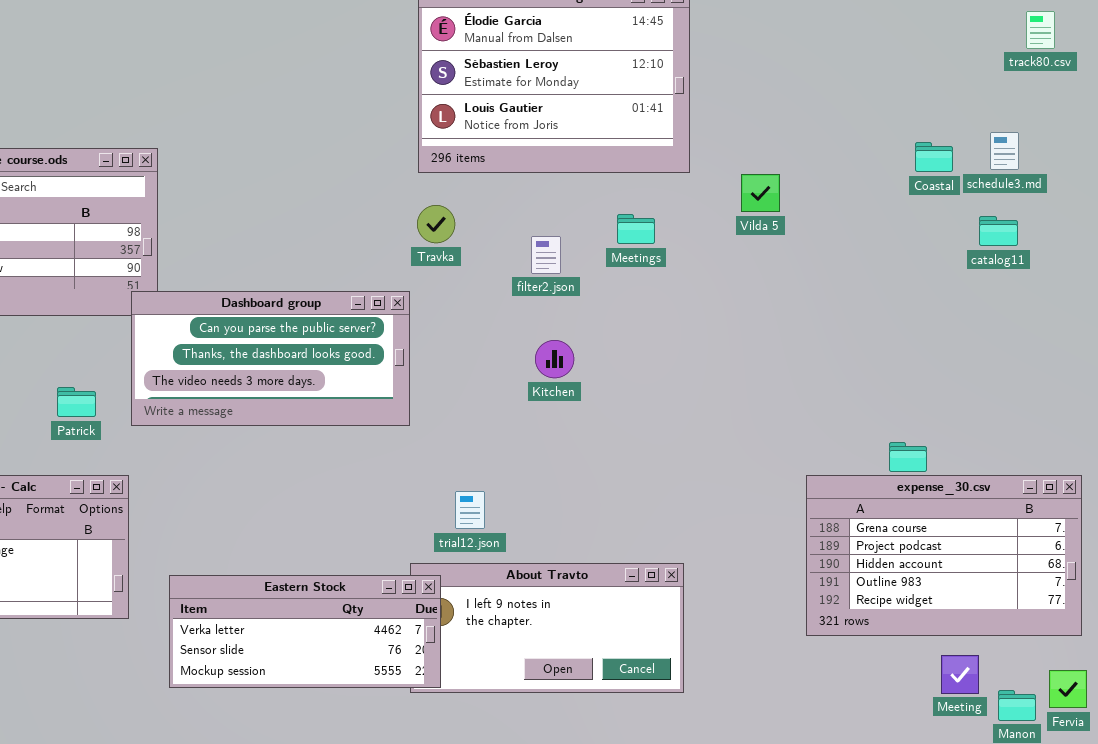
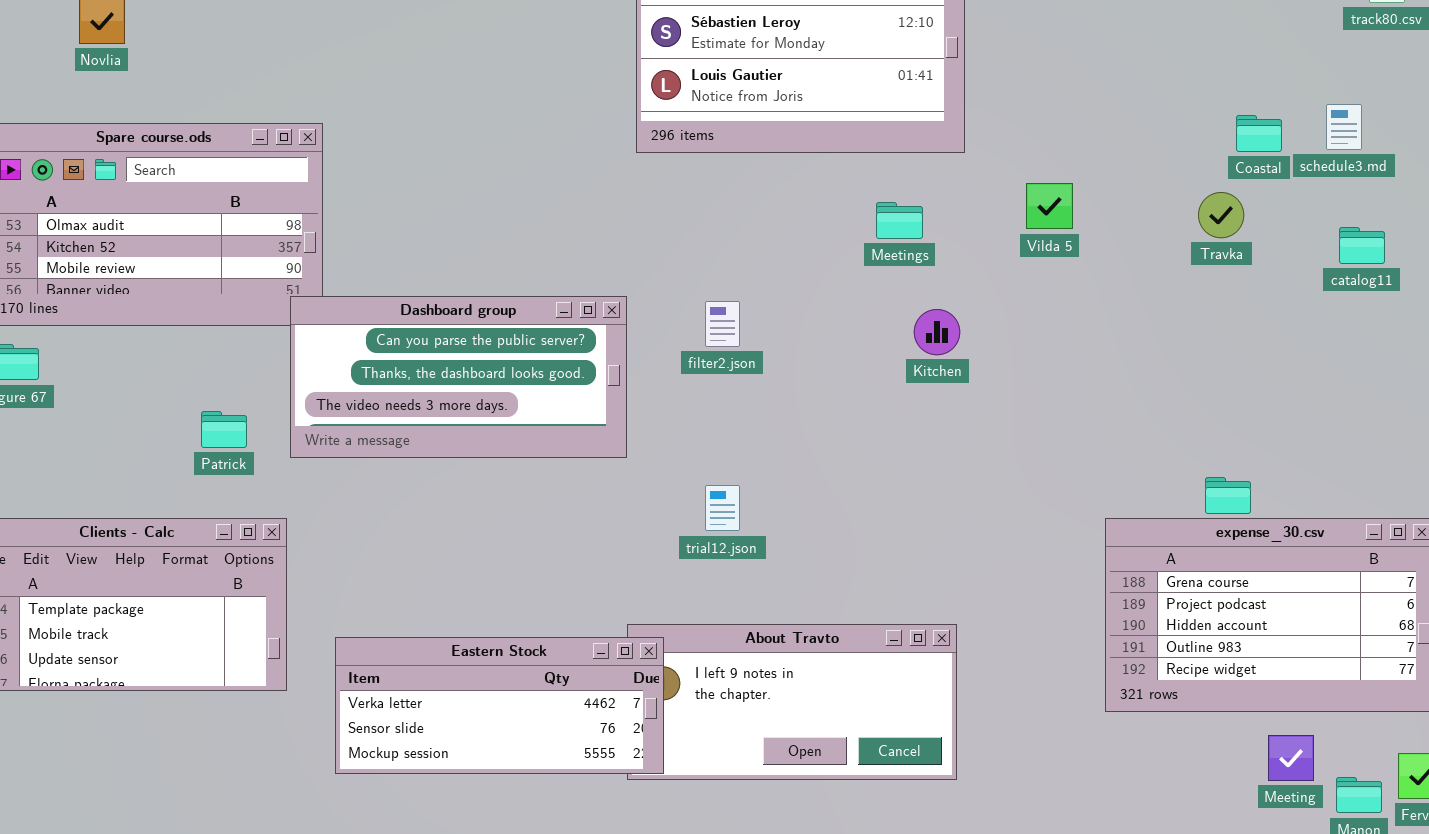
Vilda 5: [741,174,780,212] -> [1026,183,1073,229], moved
Travka: [417,205,455,243] -> [1198,192,1244,238], moved
catalog11: [979,216,1018,246] -> [1339,227,1385,264], moved
filter2.json: [531,236,561,274] -> [705,301,740,347], moved
Kitchen: [535,340,574,378] -> [914,309,960,355], moved
trial12.json: [455,491,485,529] -> [705,485,740,531], moved

